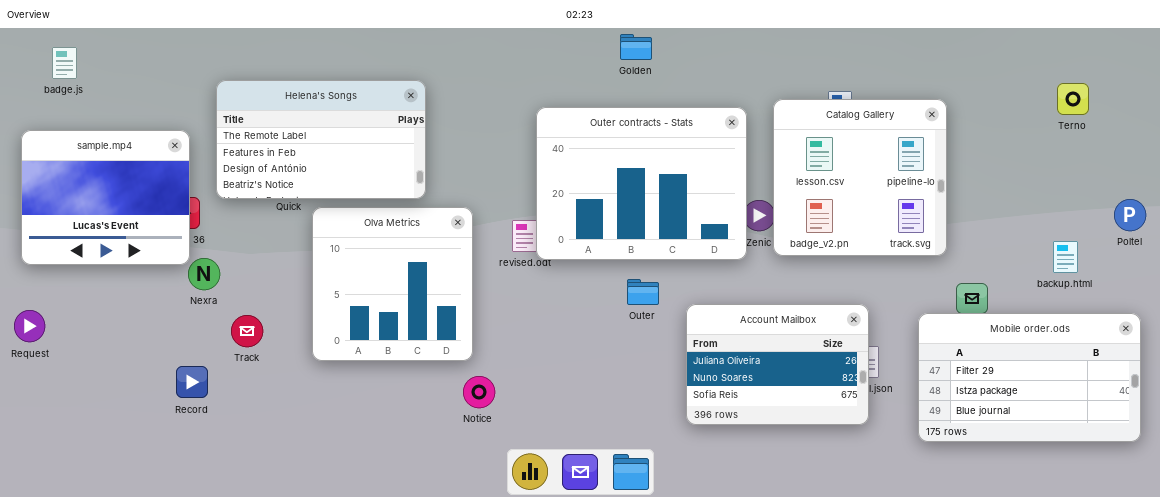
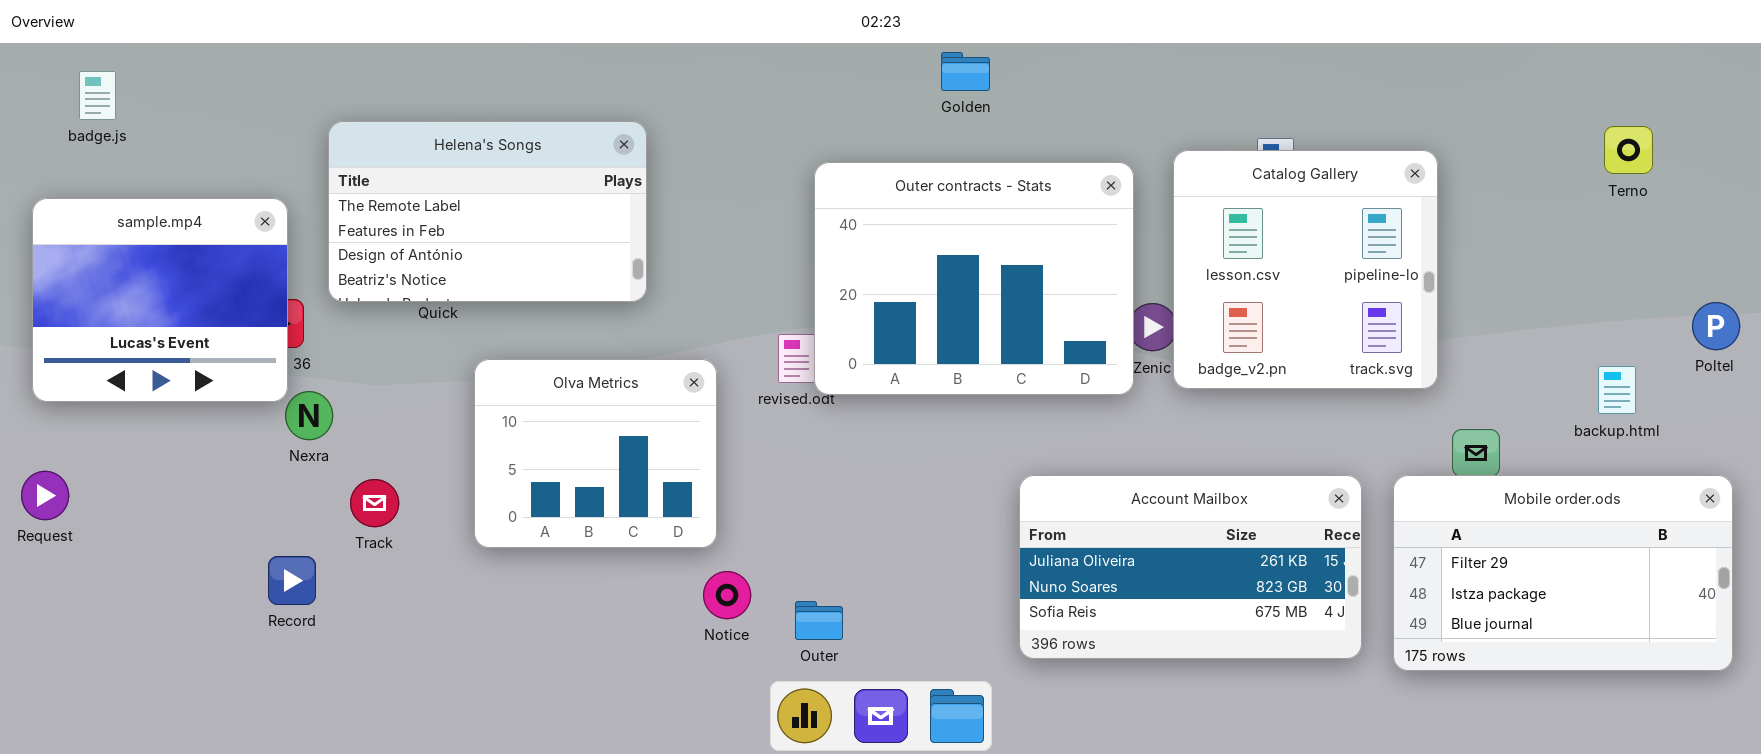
Olva Metrics: [312,207,473,361] -> [474,359,717,548], resized
Outer: [627,279,659,305] -> [795,601,843,640], moved
Account Mailbox: [686,304,869,425] -> [1019,475,1362,659], moved, resized

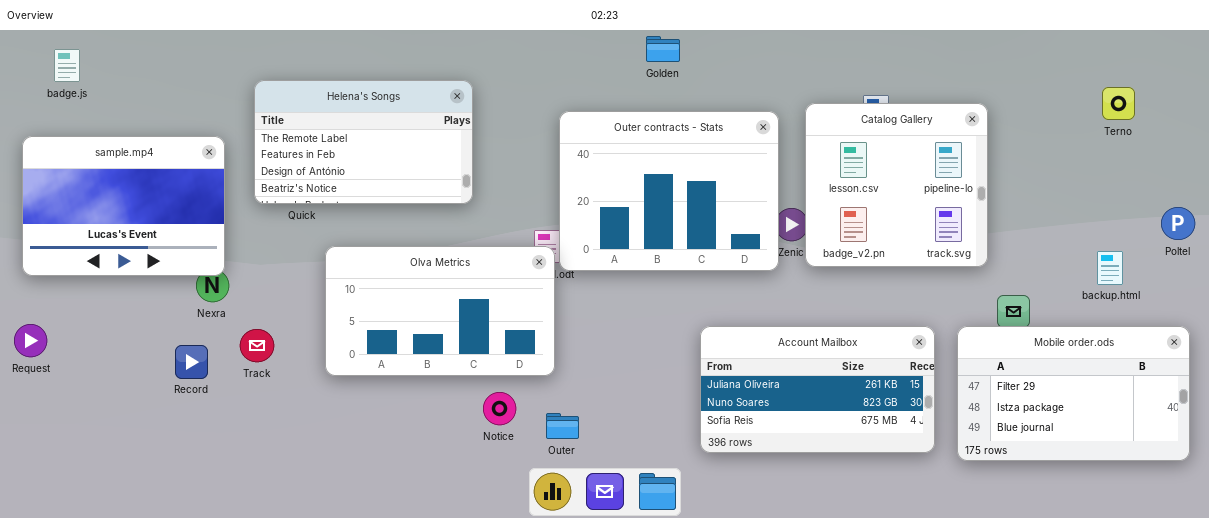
Helena's Songs: [328,121,647,302] -> [254,80,473,204], moved
sample.mp4: [32,198,288,402] -> [22,136,225,276], resized
Olva Metrics: [474,359,717,548] -> [325,246,555,376], resized
Record: [268,556,316,605] -> [175,345,208,379], moved

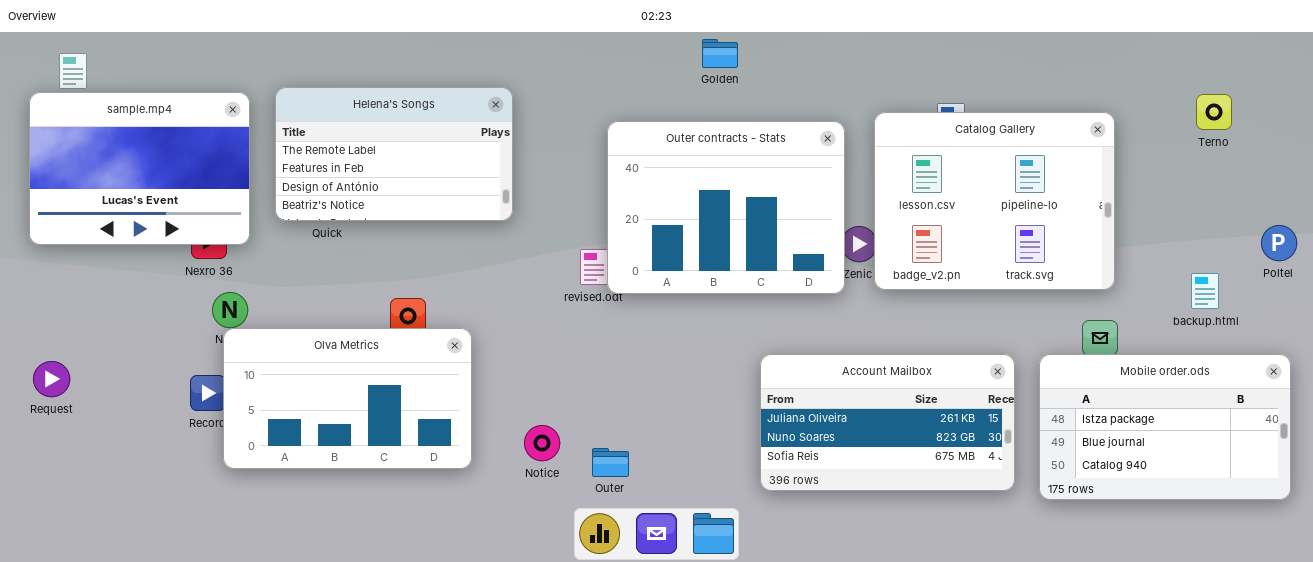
Catalog Gallery: [805,103,988,267] -> [874,112,1115,290], resized
sample.mp4: [22,136,225,276] -> [29,92,250,245], moved
Olva Metrics: [325,246,555,376] -> [223,328,472,469], moved
Request: [14,324,47,357] -> [33,361,70,397], moved
Mobile order.ods: [957,326,1190,461] -> [1039,354,1291,500], scrolled down 1 row

